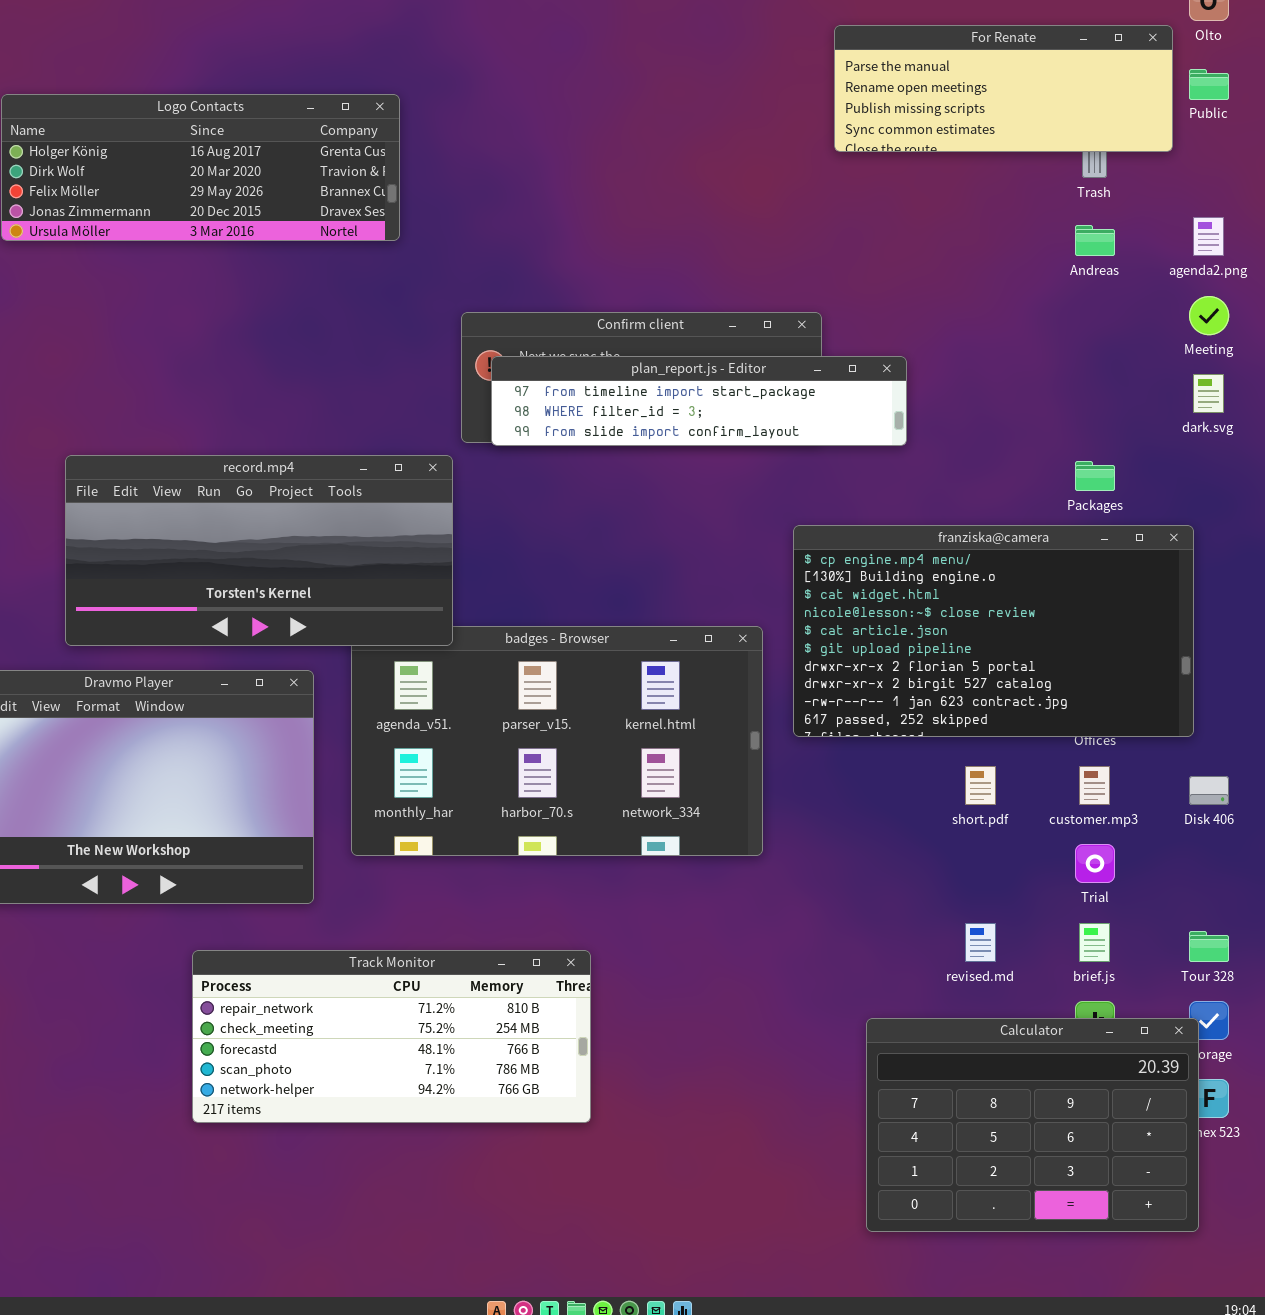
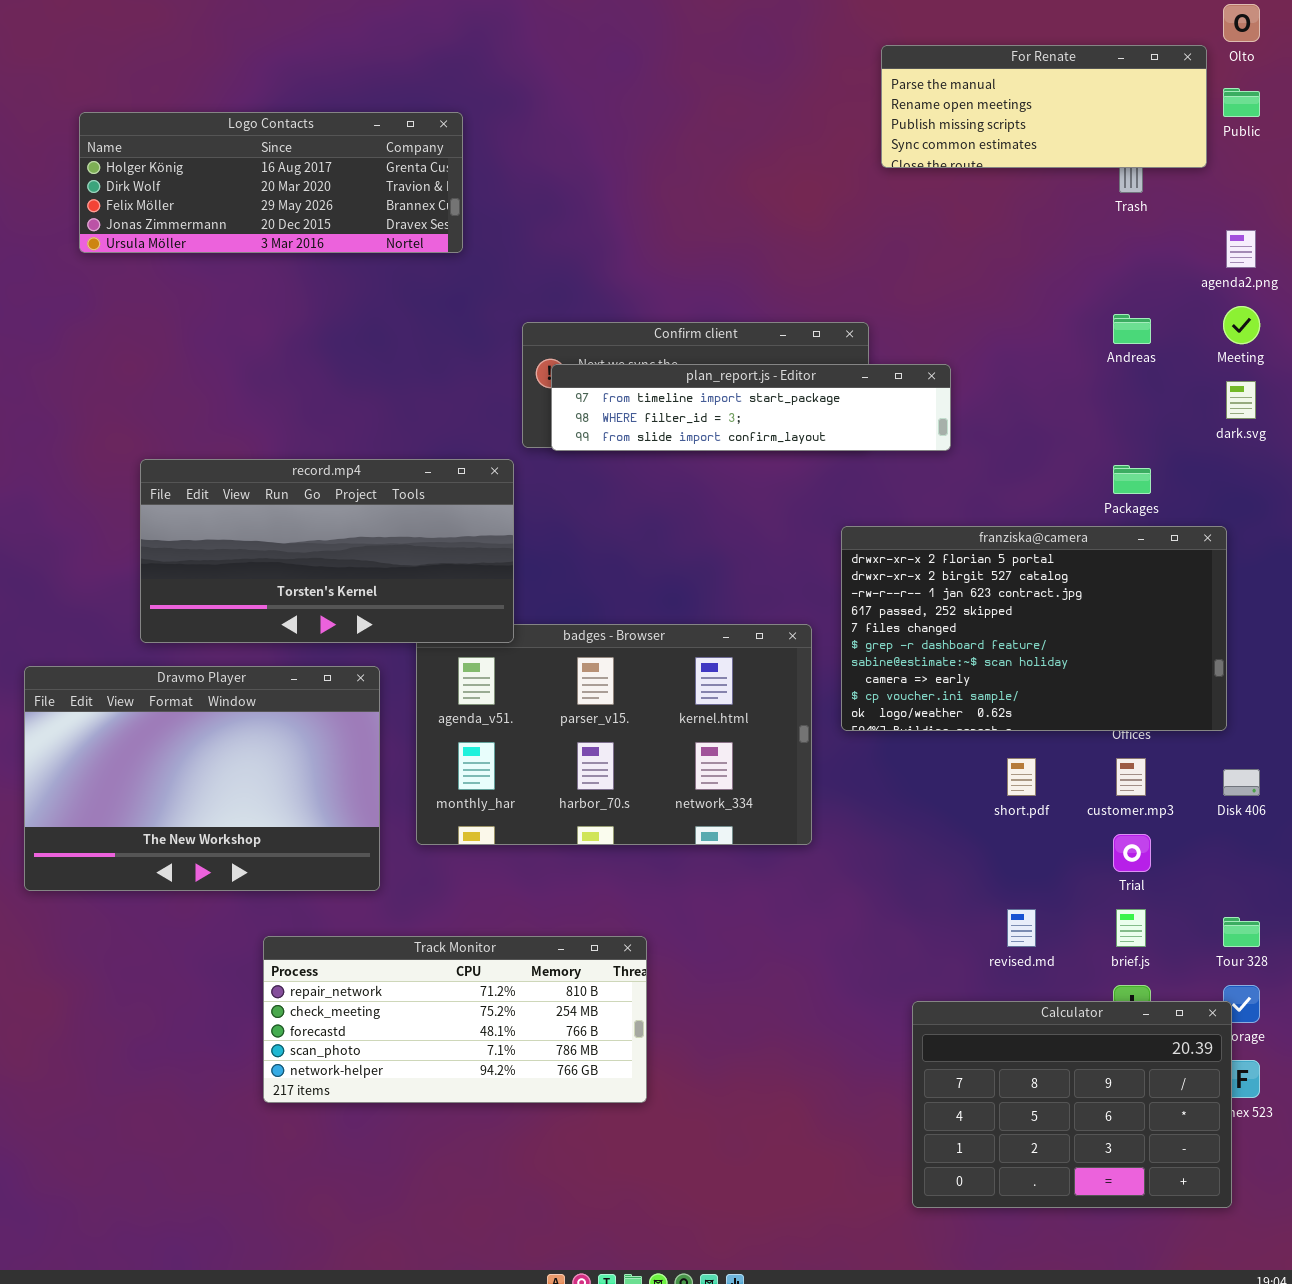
Andreas: [1075,225,1115,256] -> [1113,314,1151,344], moved
franziska@camera: [793,525,1194,737] -> [841,526,1227,731], scrolled down 6 rows

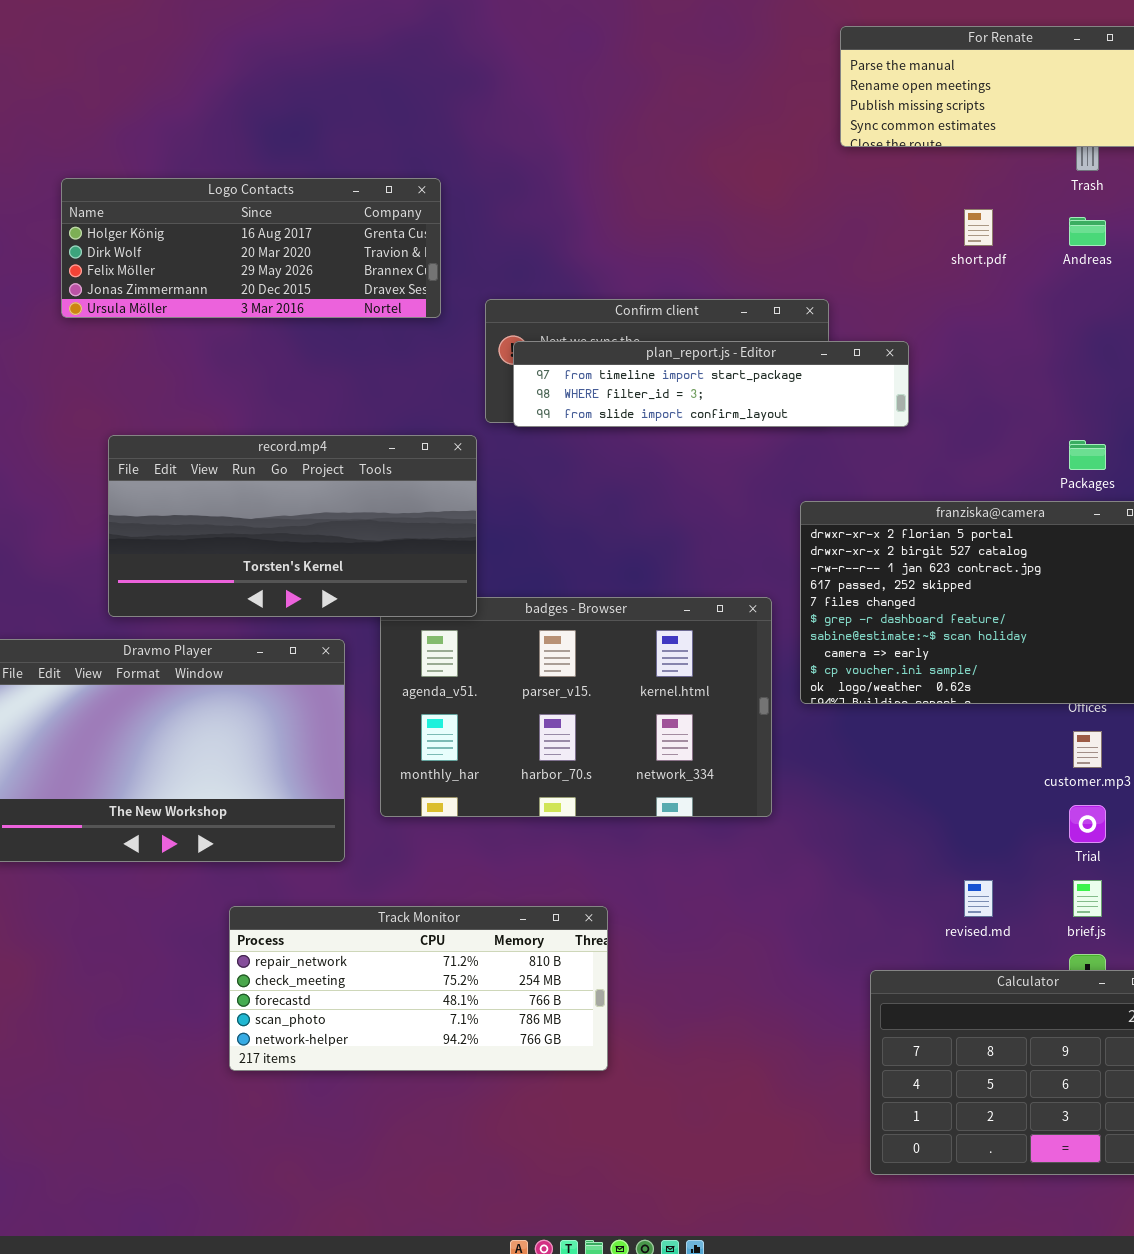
Logo Contacts: [79,112,463,253] -> [61,178,441,318], moved
Andreas: [1113,314,1151,344] -> [1069,217,1106,246], moved
short.pdf: [1007,758,1036,796] -> [964,209,993,246], moved

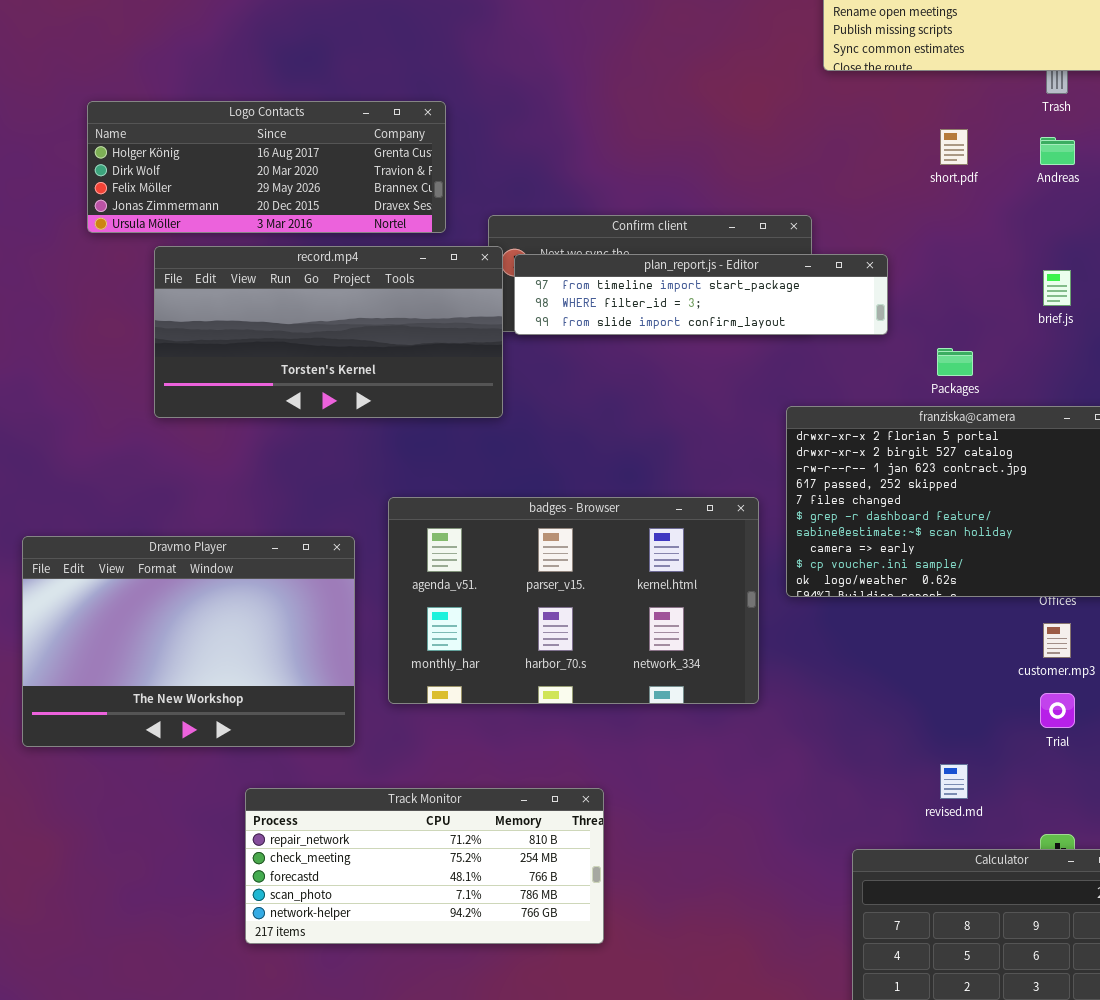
record.mp4: [108,435,477,617] -> [154,246,503,418], moved
Packages: [1069,440,1106,470] -> [937,348,973,376], moved
brief.js: [1073,880,1102,917] -> [1043,270,1071,306], moved

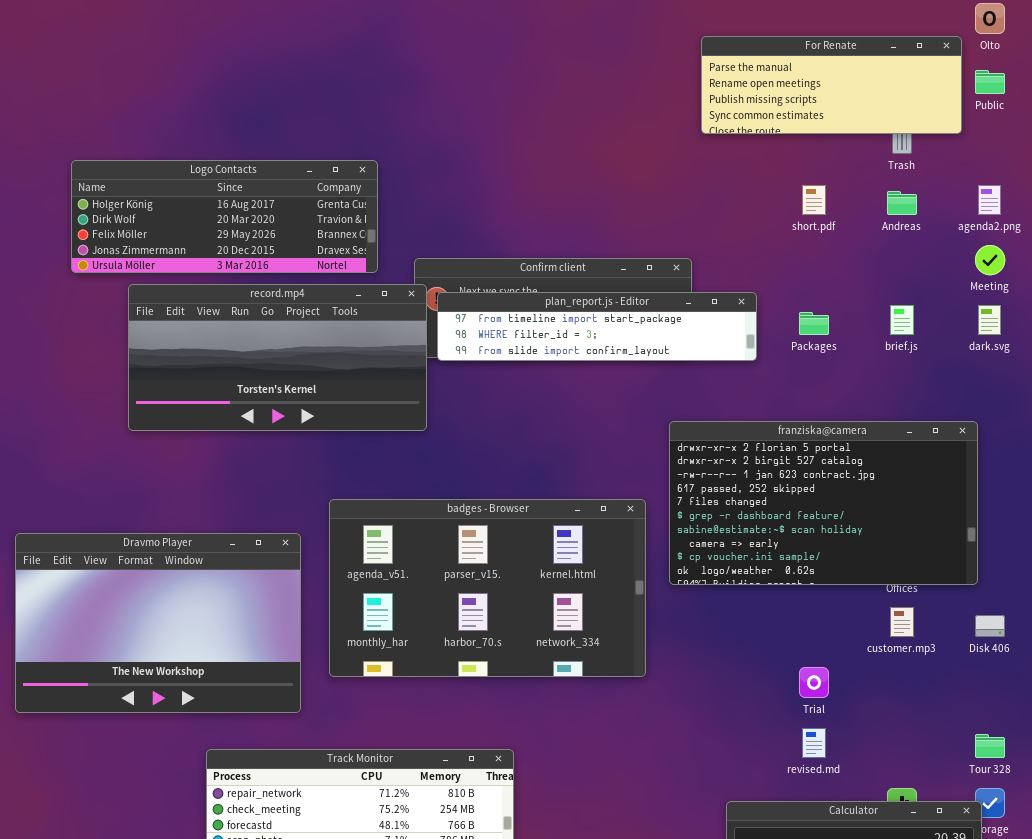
Packages: [937,348,973,376] -> [799,312,829,335], moved
Trial: [1040,693,1075,728] -> [799,667,829,698], moved

